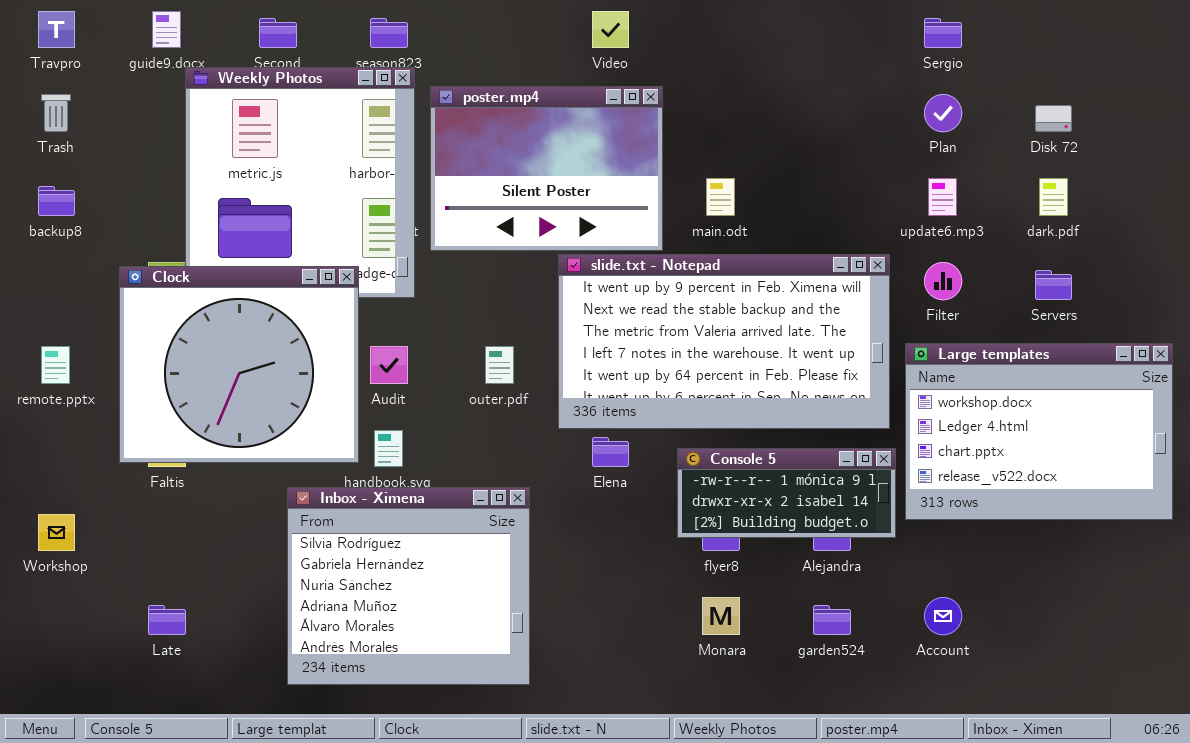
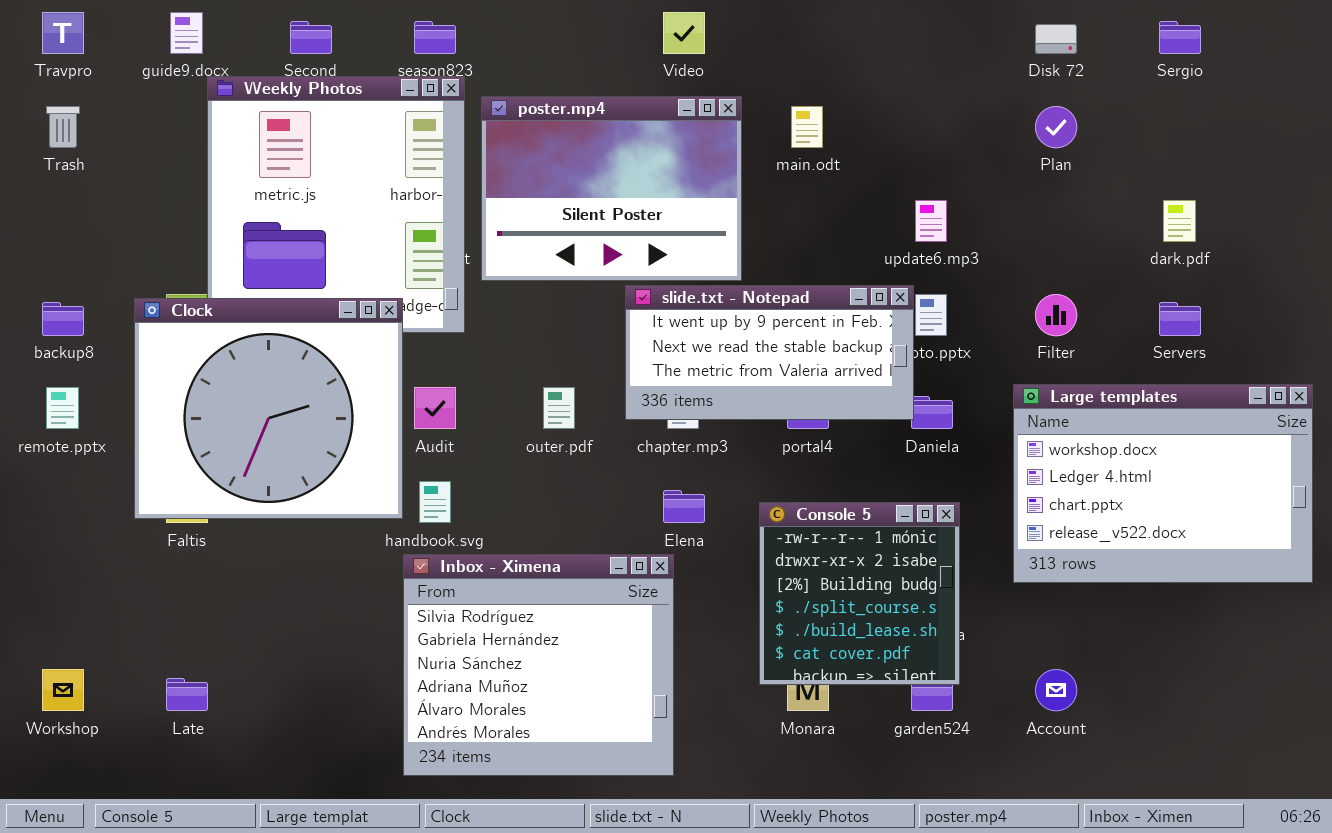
Sergio: [924,18,962,48] -> [1159,21,1201,54], moved
Disk 72: [1035,105,1072,132] -> [1035,24,1077,54], moved
main.odt: [706,178,735,216] -> [791,106,823,148], moved
update6.mp3: [928,178,957,216] -> [915,200,947,242], moved
backup8: [38,186,75,216] -> [42,302,84,336], moved
slide.txt - Notepad: [558,254,890,429] -> [625,285,914,420], resized
Console 5: [677,448,896,538] -> [759,502,960,685], resized
Inbox - Ximena: [287,487,530,685] -> [403,554,674,776], moved
Workshop: [38,514,75,551] -> [42,669,84,711], moved

